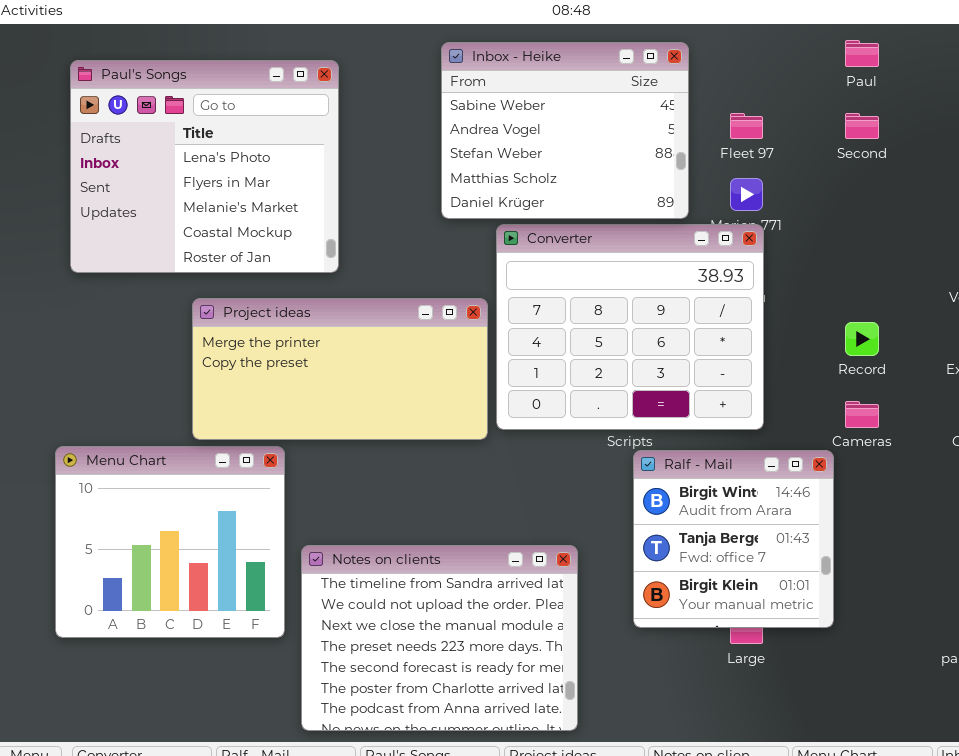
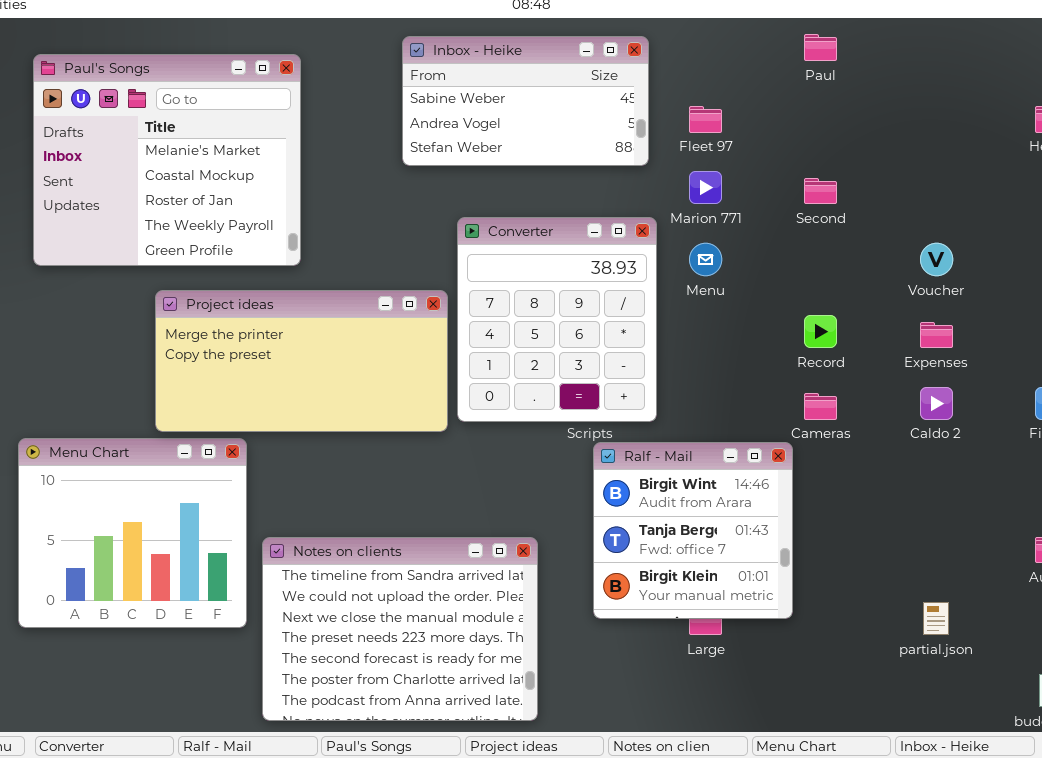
Inbox - Heike: [441,42,689,219] -> [402,36,649,166], resized
Paul's Songs: [70,60,339,273] -> [33,54,301,266], scrolled down 2 rows
Second: [845,113,879,139] -> [804,178,837,204], moved
Converter: [496,224,764,430] -> [457,217,657,422], resized

